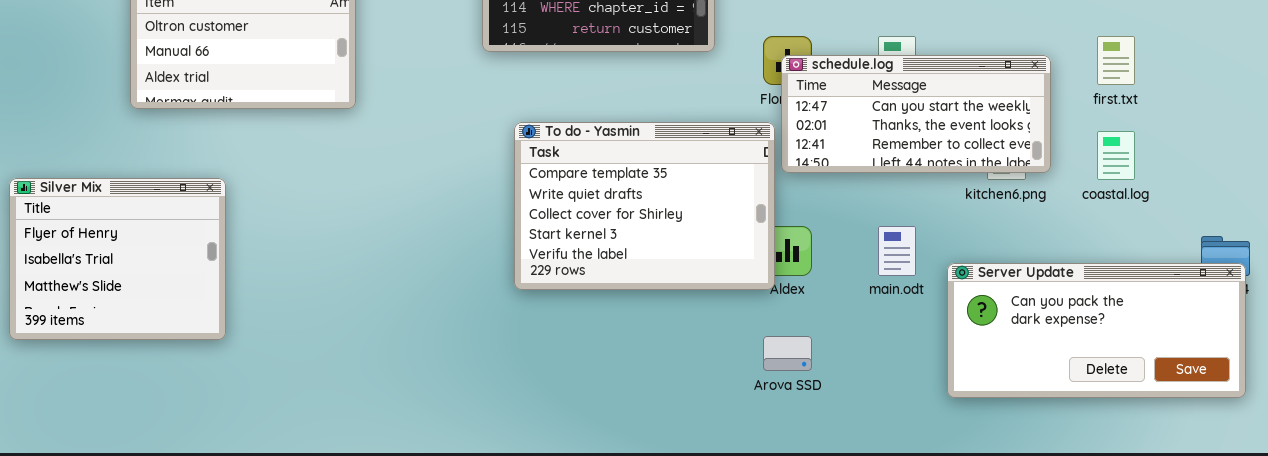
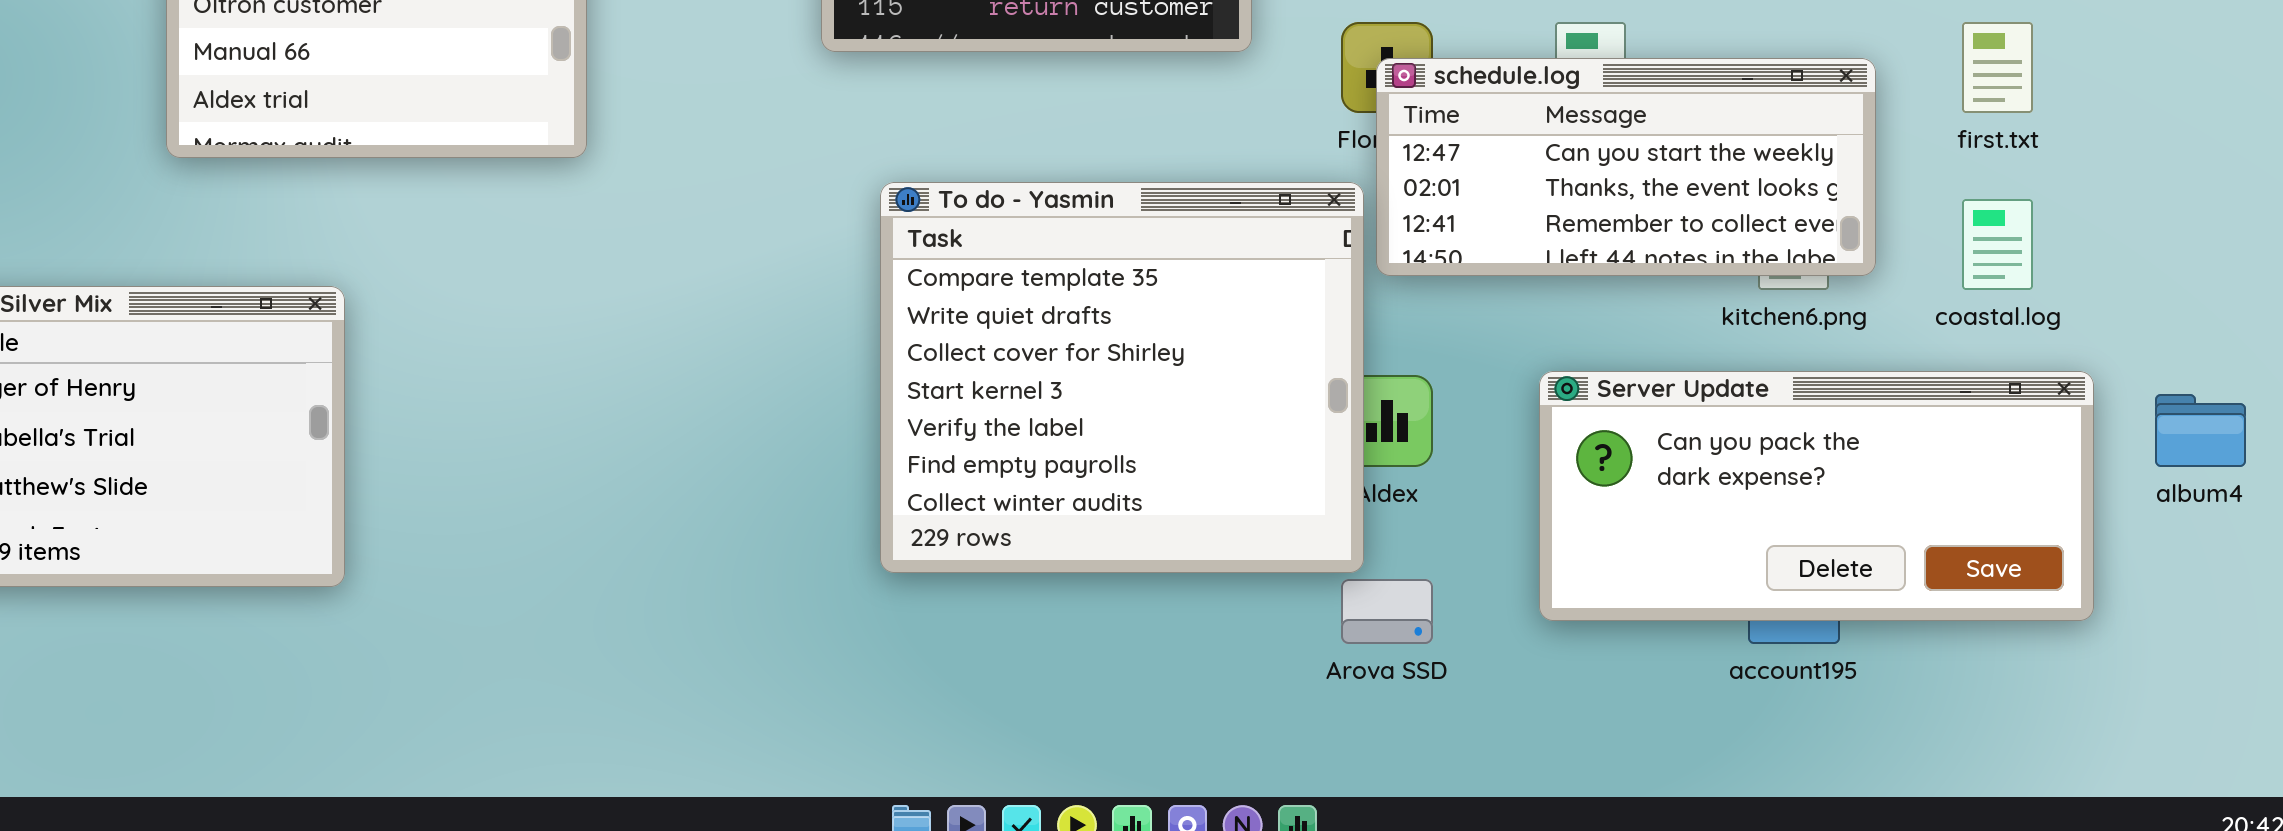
To do - Yasmin: [514,122,775,290] -> [880,182,1364,573], resized
Server Update: [947,263,1246,398] -> [1539,371,2094,621], moved

